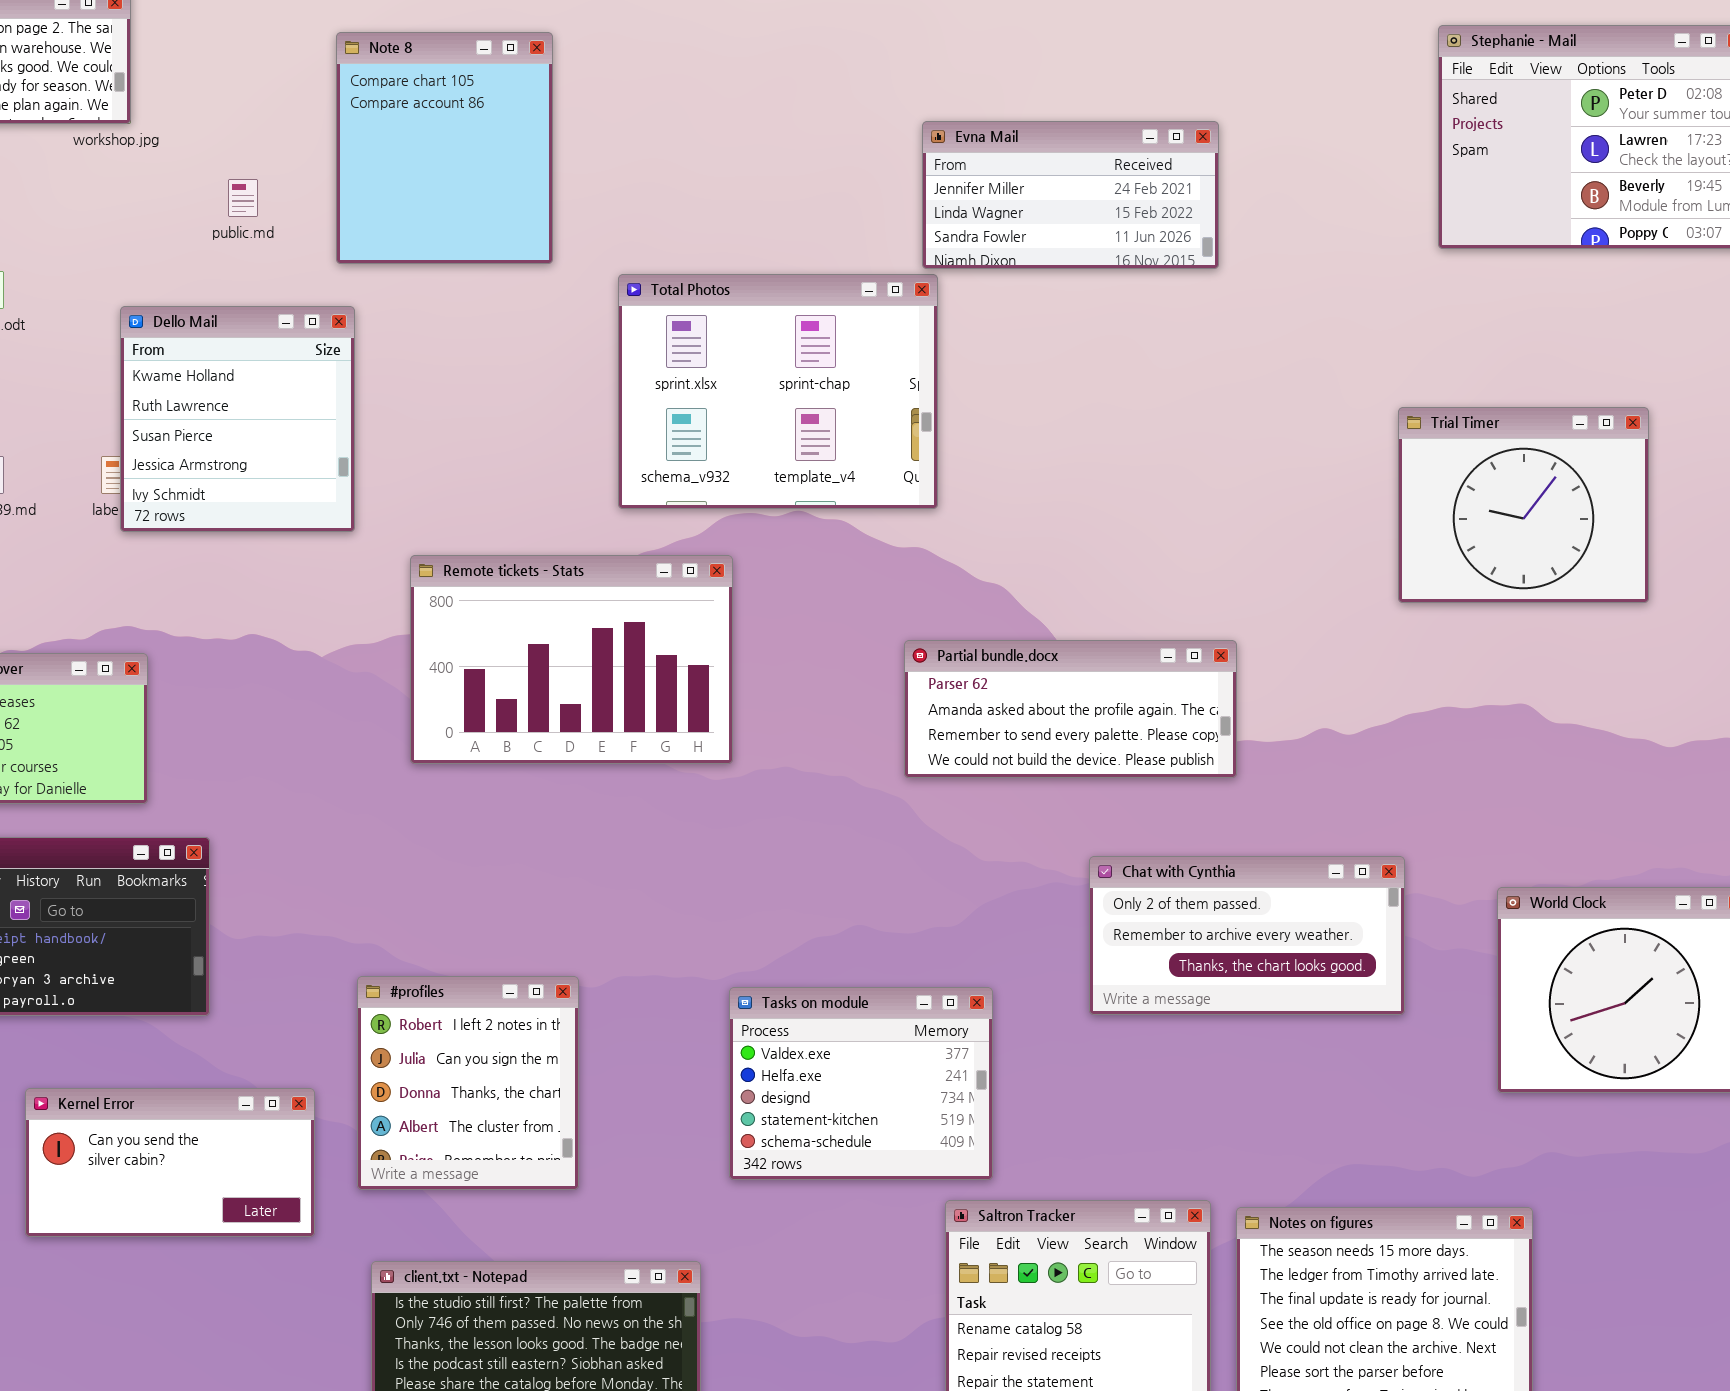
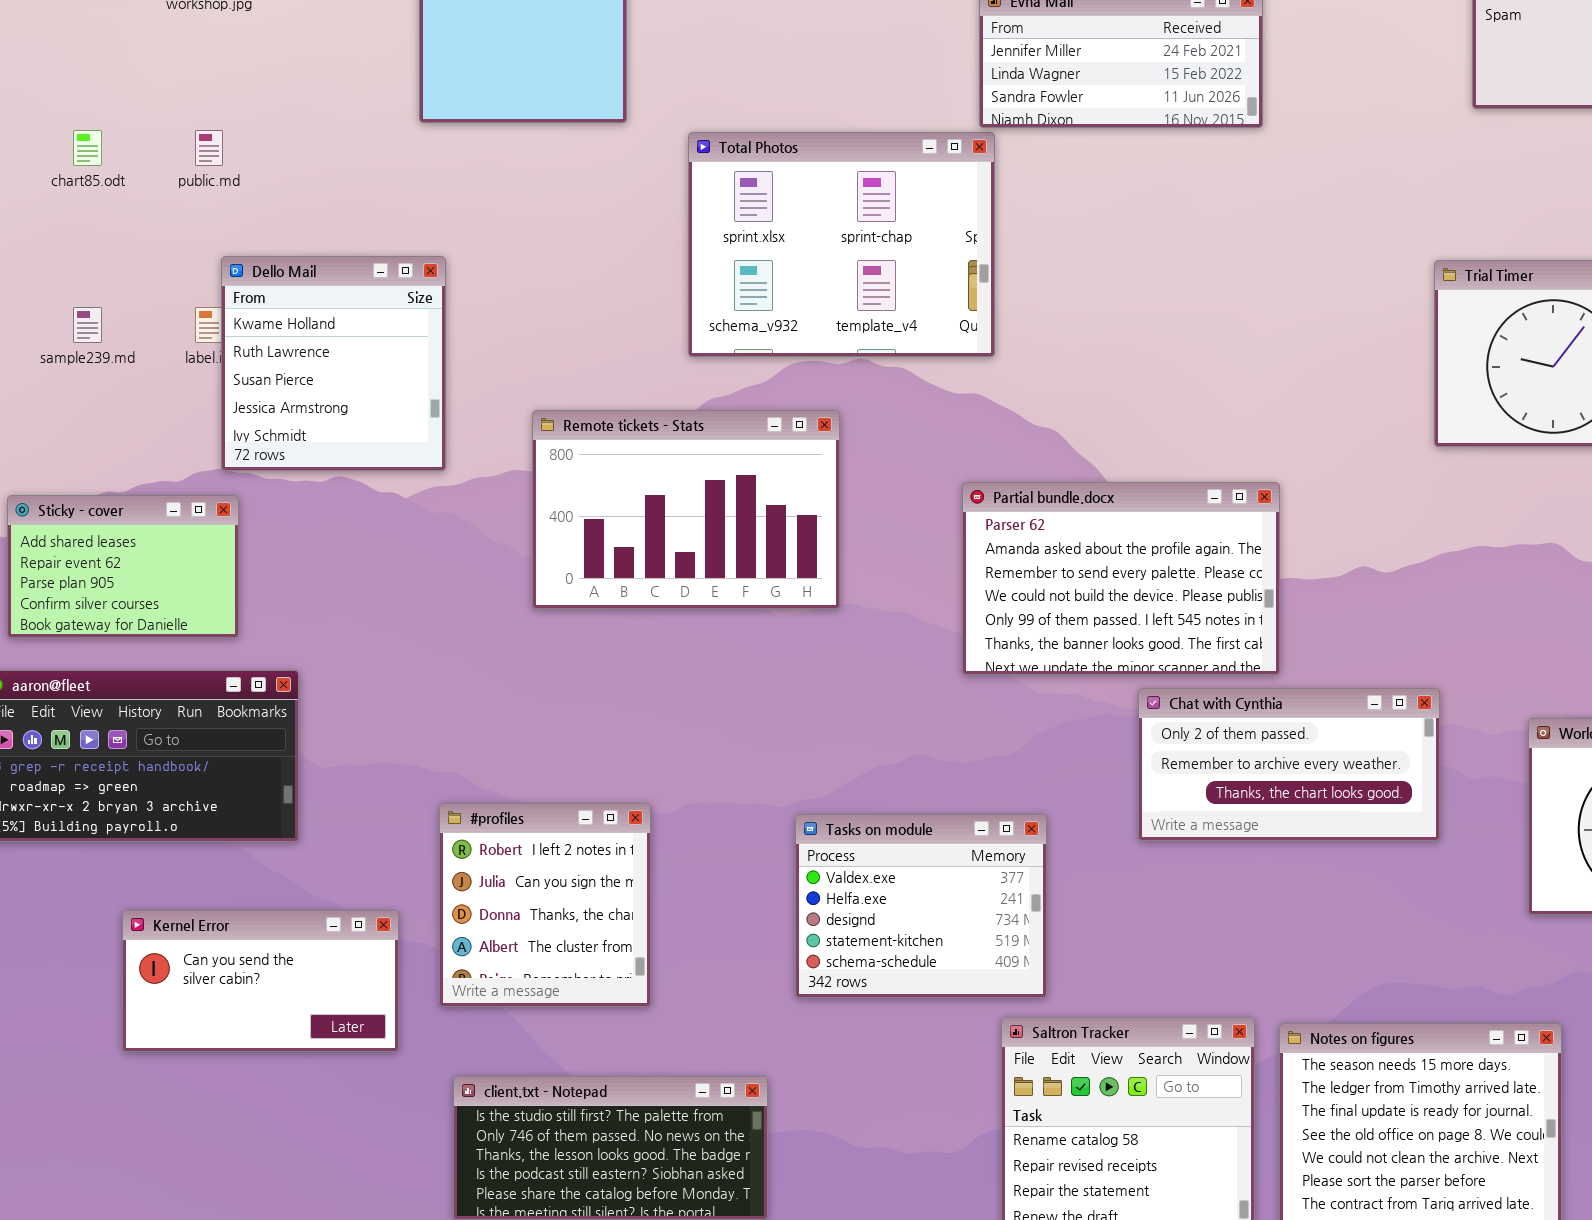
public.md: [228,179,258,217] -> [195,130,223,166], moved
Dello Mail: [120,306,355,532] -> [221,256,446,471], moved
Remote tickets - Stats: [410,555,733,764] -> [532,410,840,609], moved
Partial bundle.docx: [904,640,1237,778] -> [962,482,1280,675], resized

